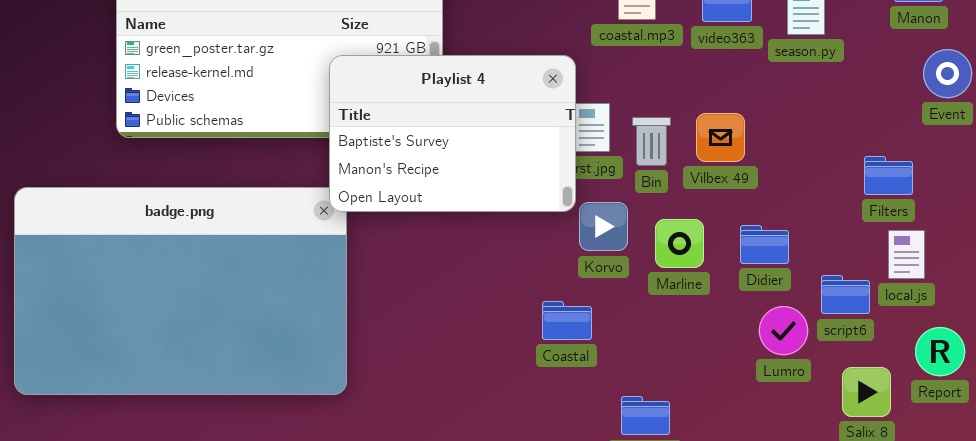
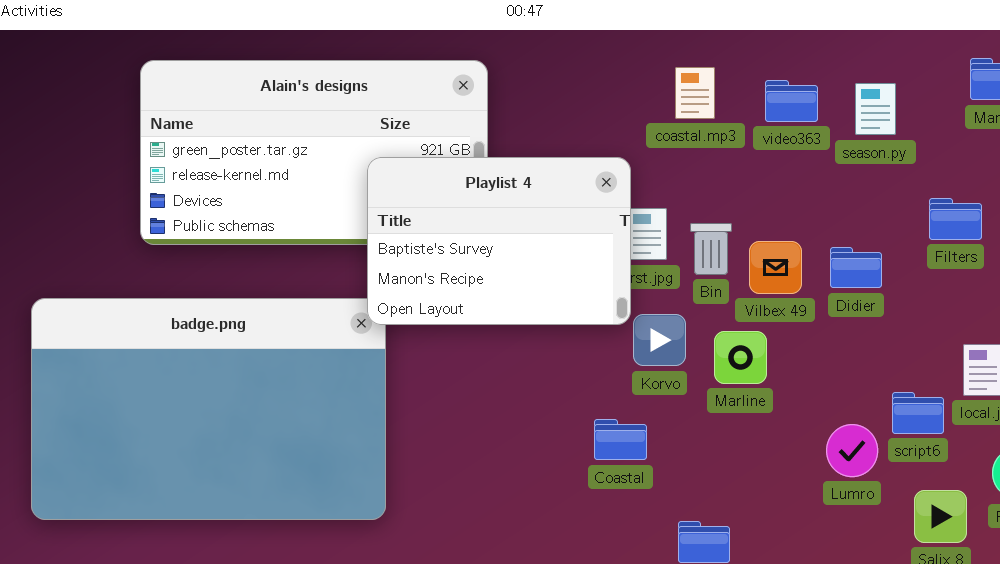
Vilbex 49: [696,113,745,162] -> [749,241,802,294], moved
Filters: [864,156,913,195] -> [929,198,982,240], moved
Didier: [740,225,789,264] -> [830,247,882,288], moved

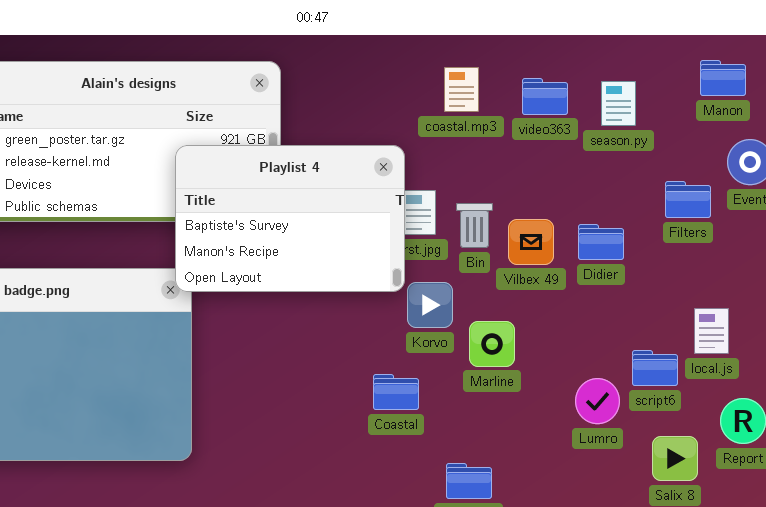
Marline: [714,331,767,384] -> [469,321,515,367], moved

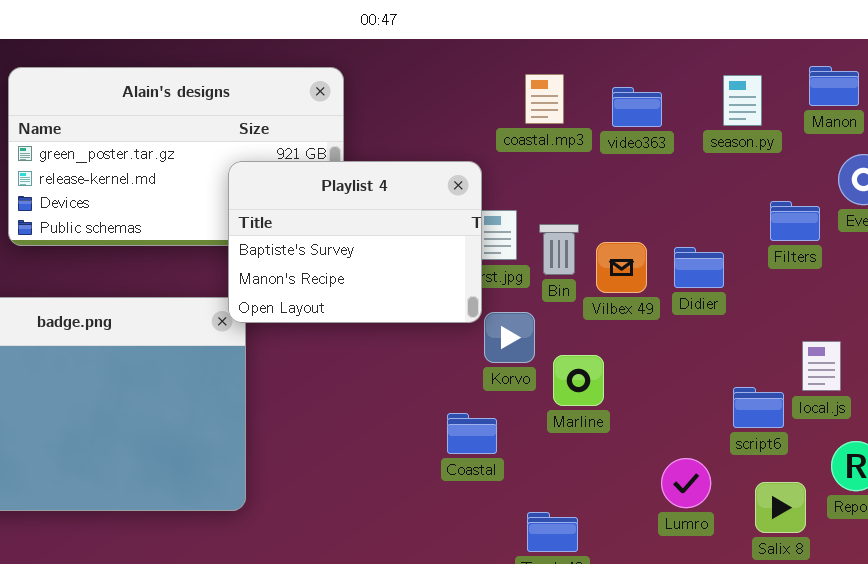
season.py: [601,81,636,126] -> [723,75,762,126], moved
Lumro: [575,378,620,424] -> [661,458,711,508], moved

